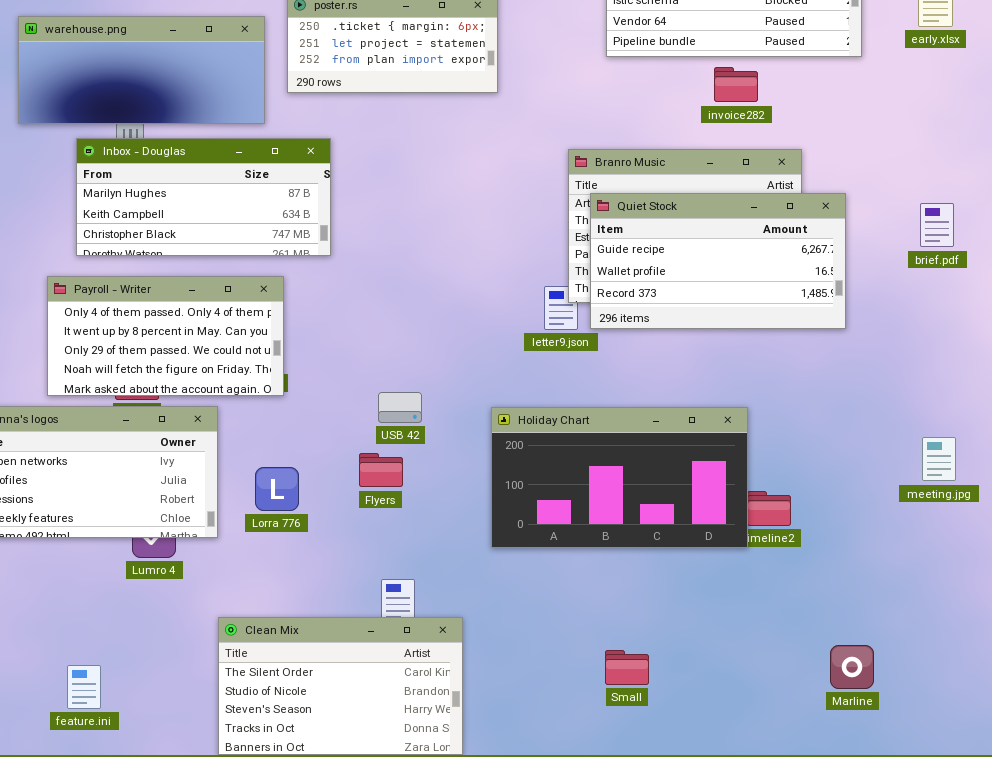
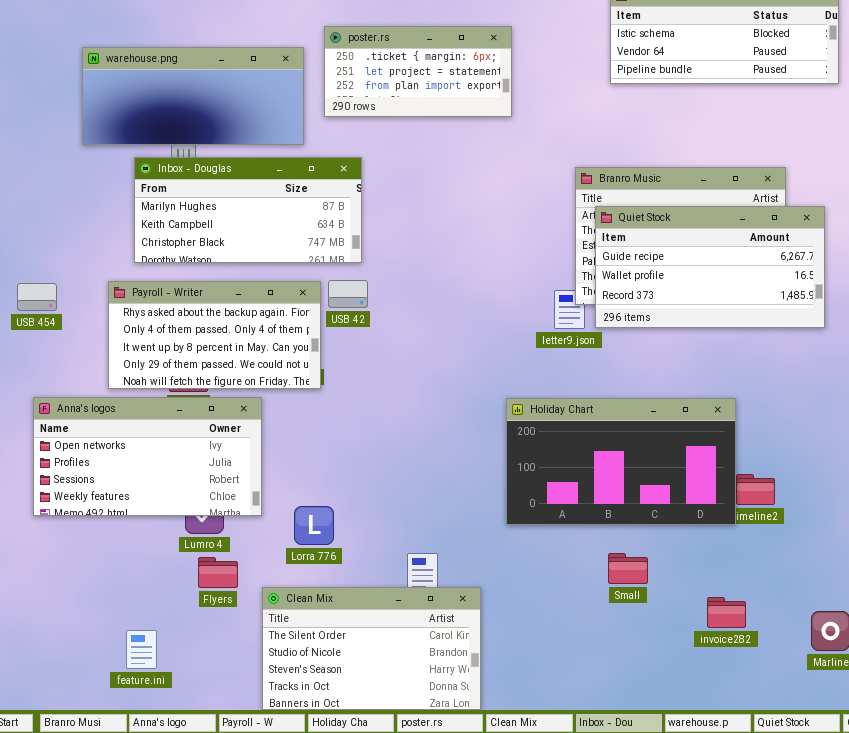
invoice282: [714,67,758,102] -> [707,597,746,628], moved
Payroll - Writer: [47,276,284,396] -> [108,281,321,389], scrolled up 1 row
USB 42: [378,392,422,423] -> [328,280,368,308], moved
Flyers: [359,453,403,487] -> [198,557,238,588], moved
Lorra 776: [255,467,299,511] -> [294,506,334,545], moved
Small: [605,650,649,685] -> [608,553,648,584], moved

